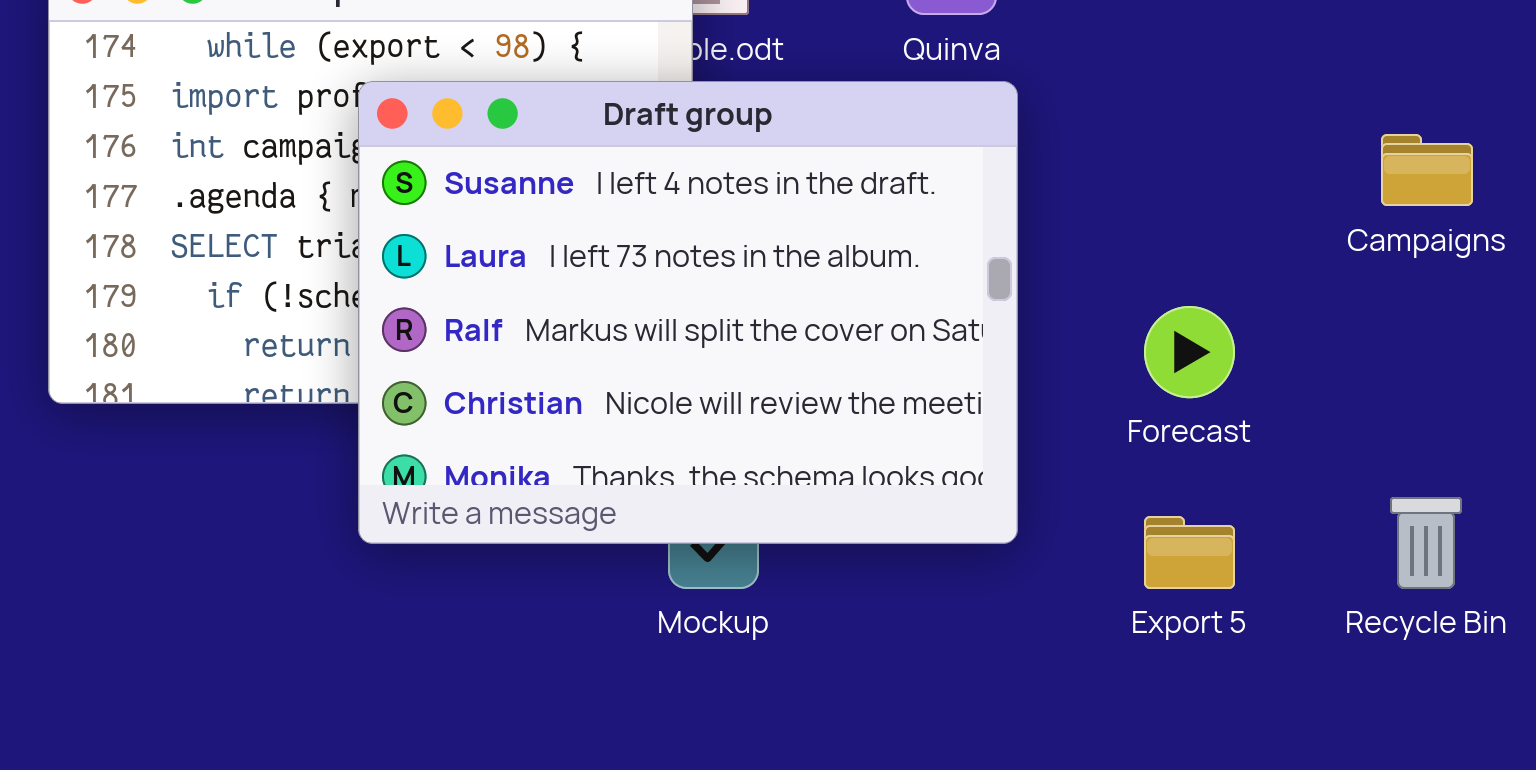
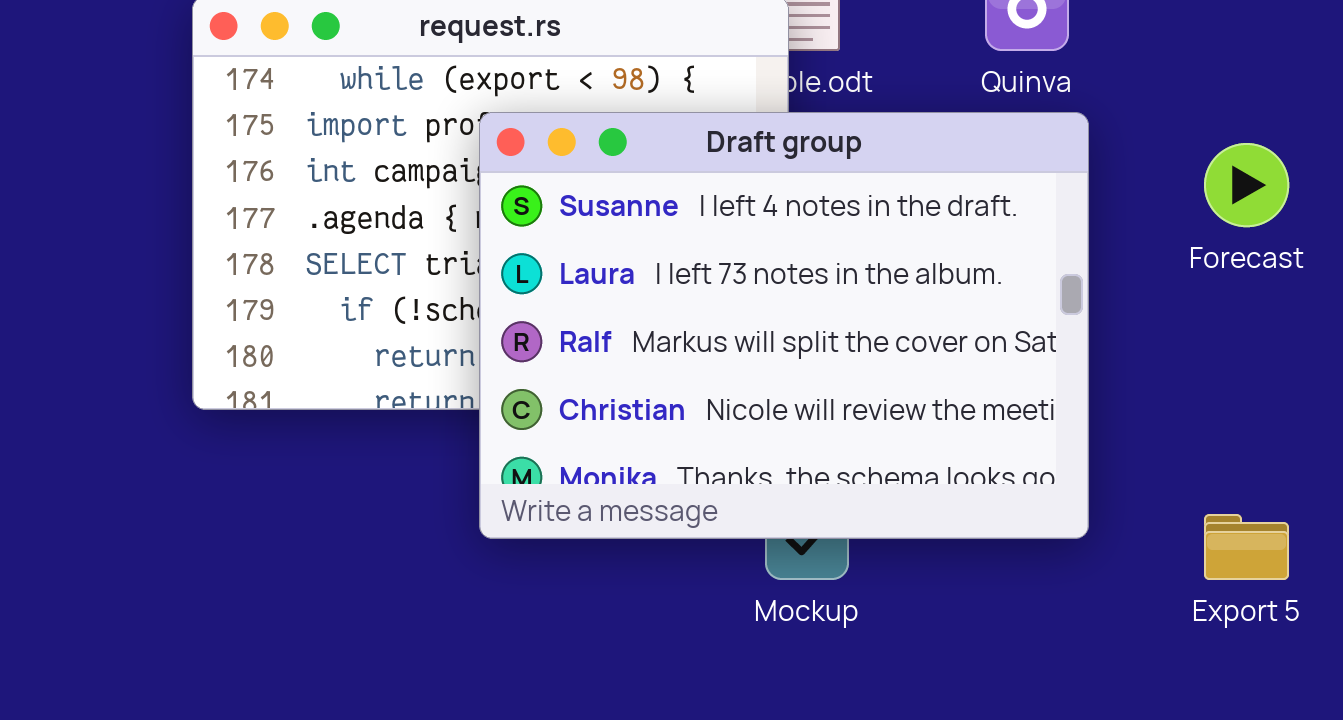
Forecast: [1144,306,1235,398] -> [1204,143,1289,227], moved

